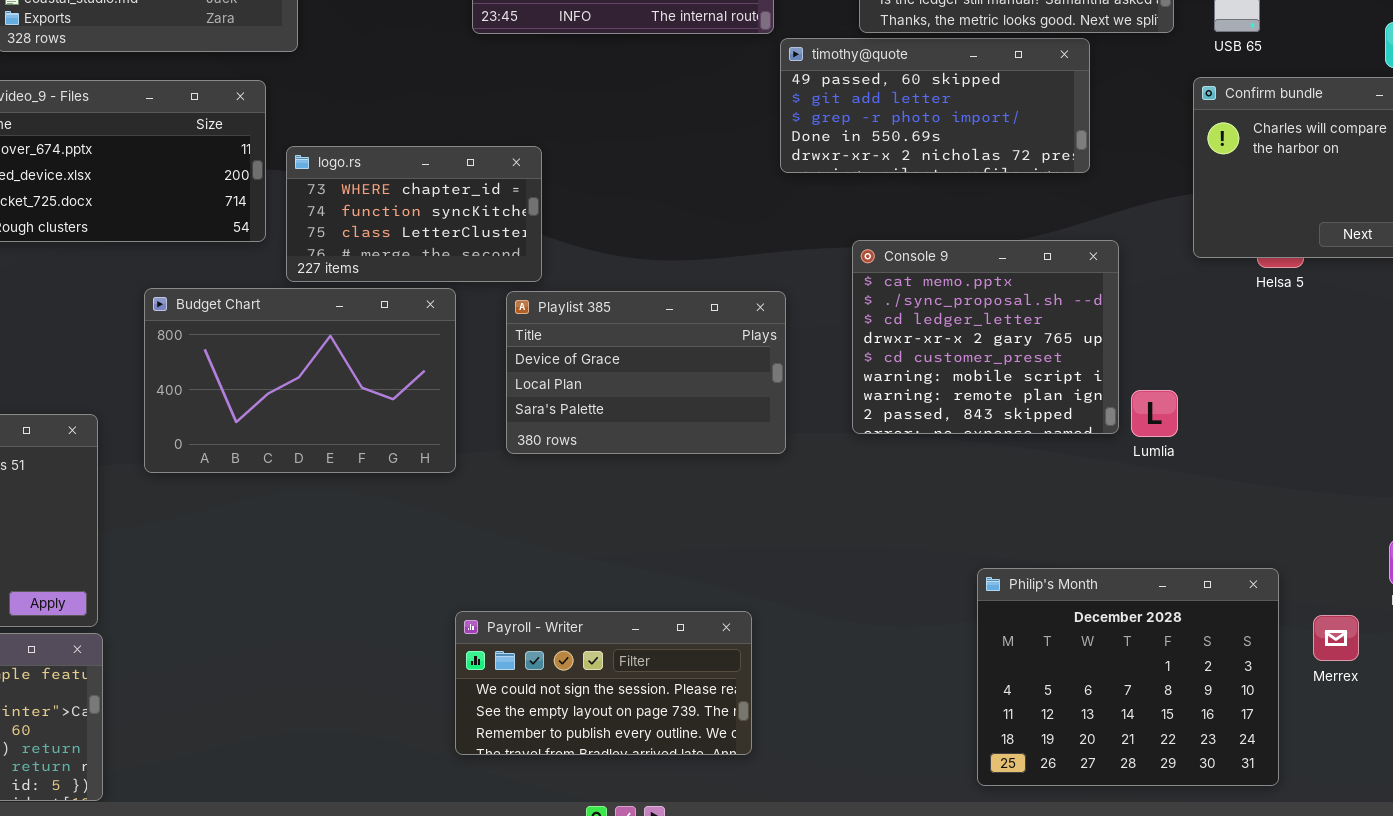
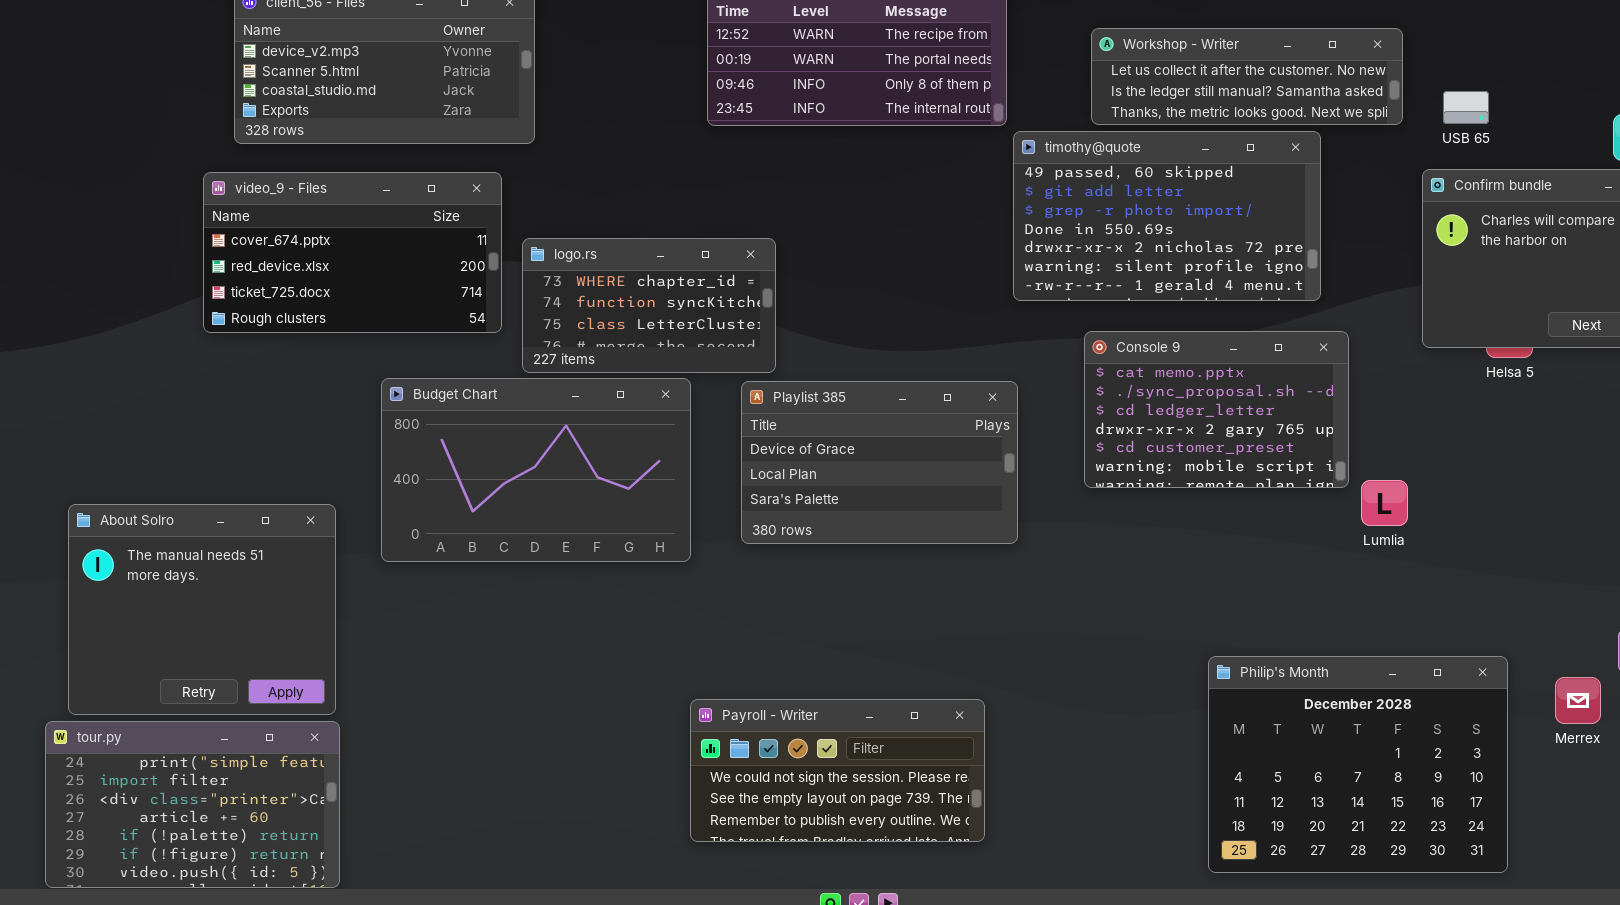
timothy@quote: [780,38,1090,173] -> [1013,131,1321,301], resized
Console 9: [852,240,1119,434] -> [1084,331,1349,488], resized
Merrex: [1313,615,1359,661] -> [1555,677,1601,724], moved

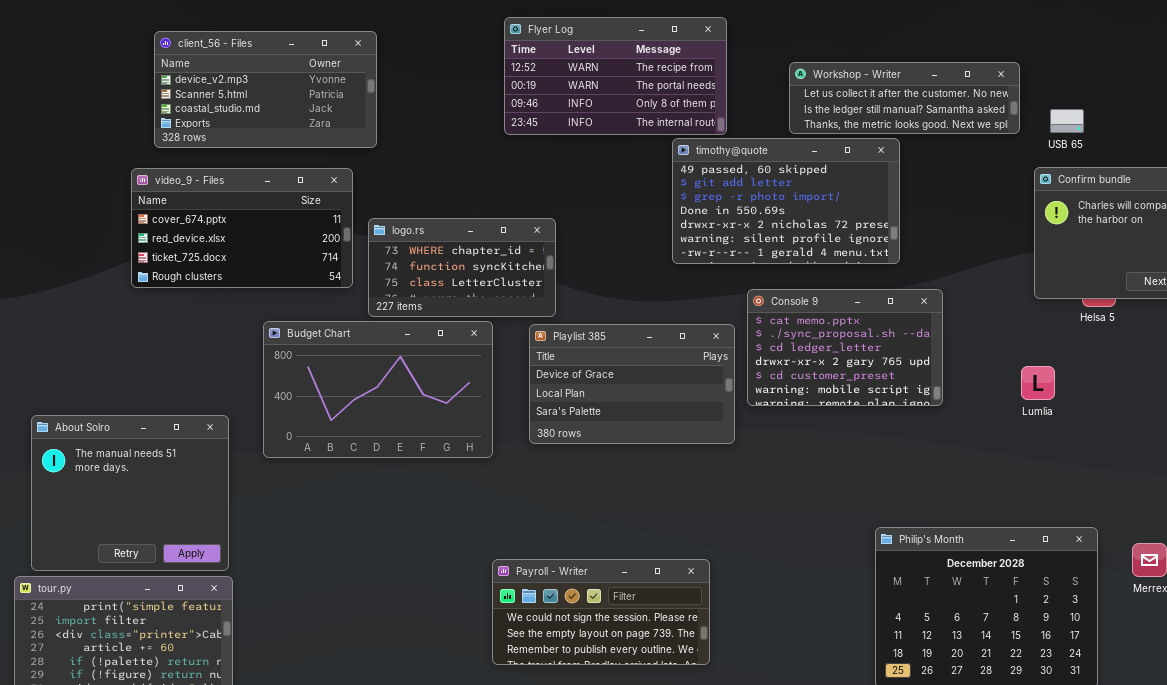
timothy@quote: [1013,131,1321,301] -> [672,138,900,264], moved
Console 9: [1084,331,1349,488] -> [747,289,943,406], moved
Lumlia: [1361,480,1408,526] -> [1021,366,1055,400], moved

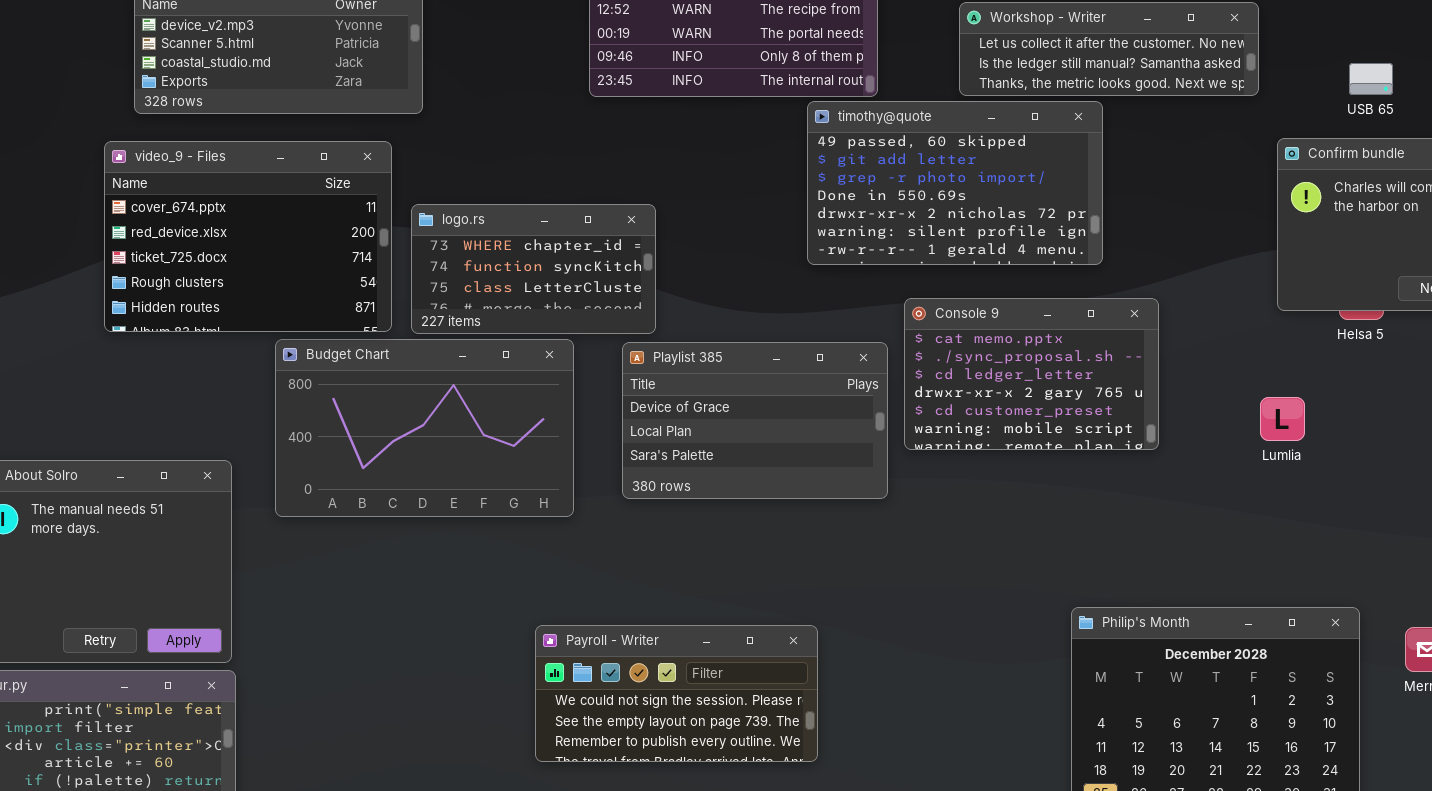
USB 65: [1050,109,1084,133] -> [1349,63,1393,95], moved
video_9 - Files: [131,168,353,288] -> [104,141,392,332], resized
Payroll - Writer: [492,559,710,665] -> [535,625,818,762], moved

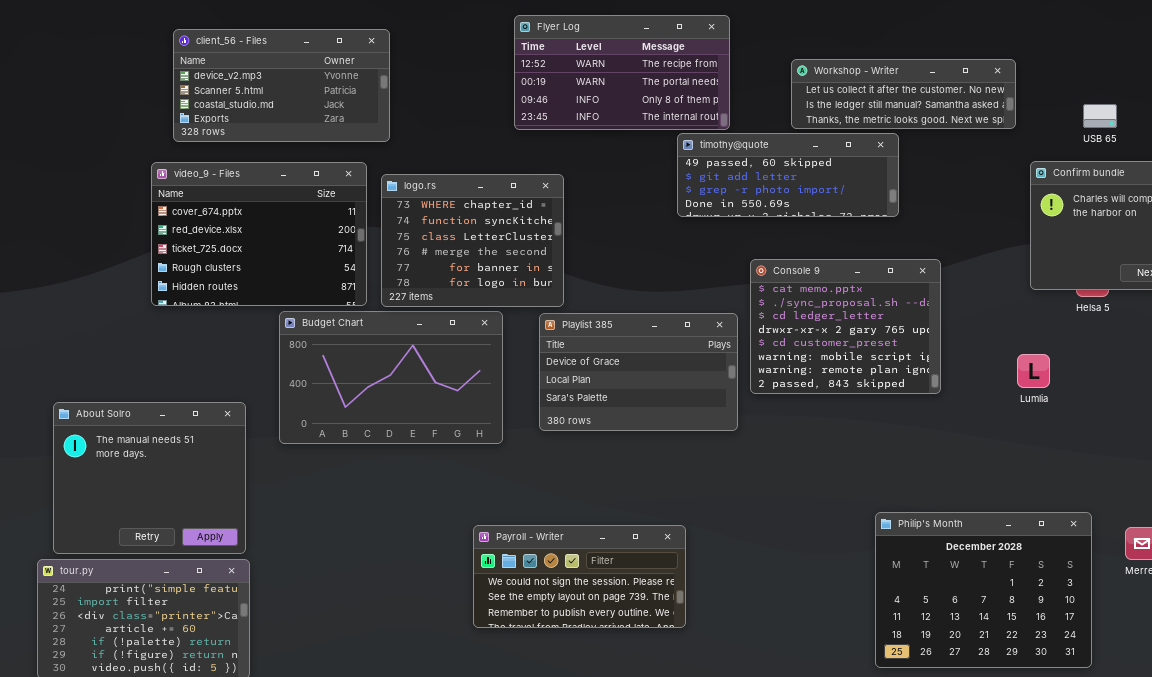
timothy@quote: [807,101,1103,265] -> [677,133,899,217], resized
logo.rs: [411,204,656,334] -> [381,174,564,307], resized
Console 9: [904,298,1159,450] -> [750,259,941,394], resized

